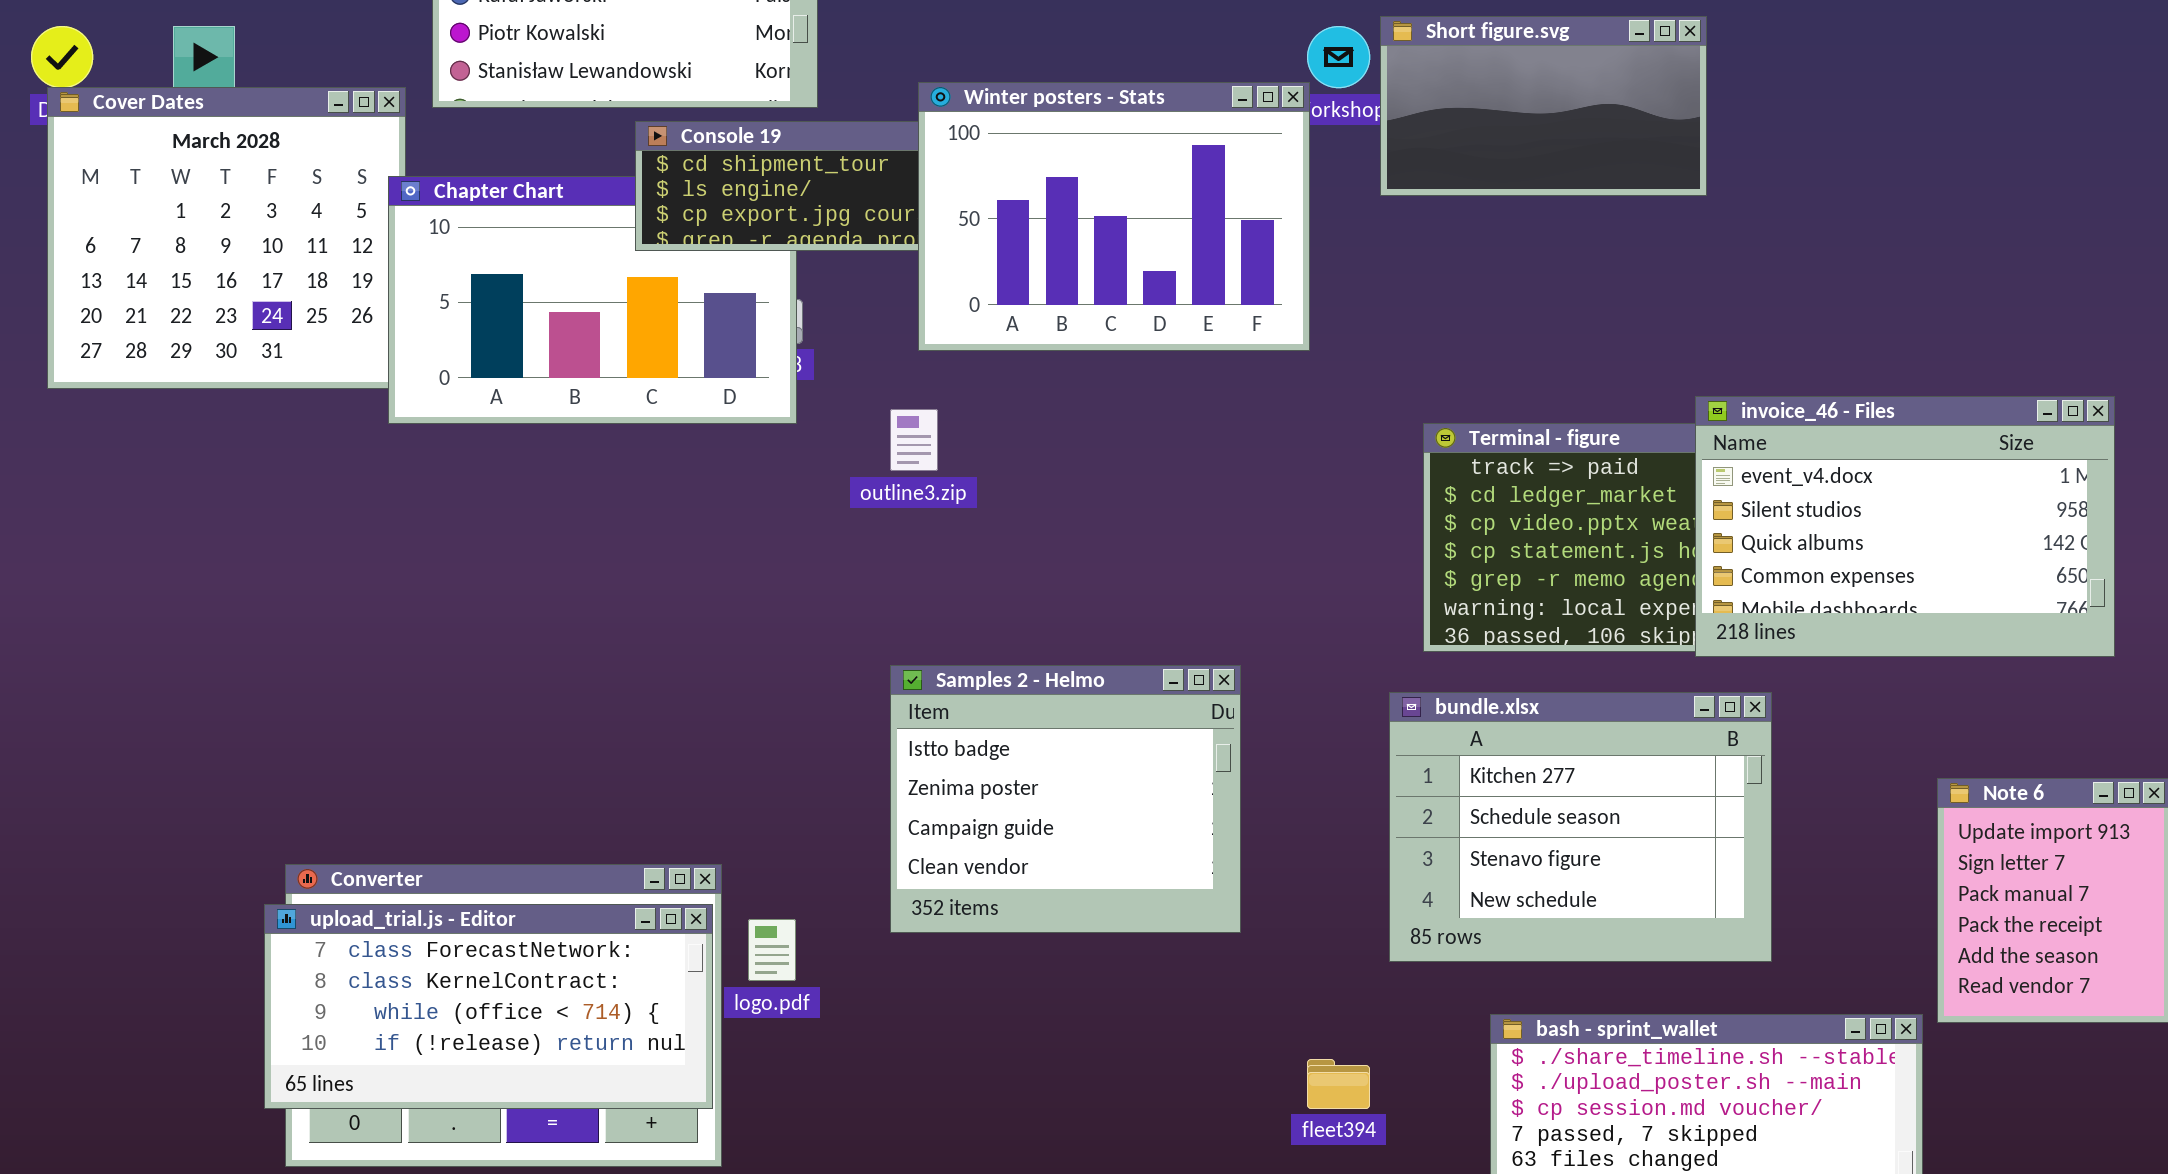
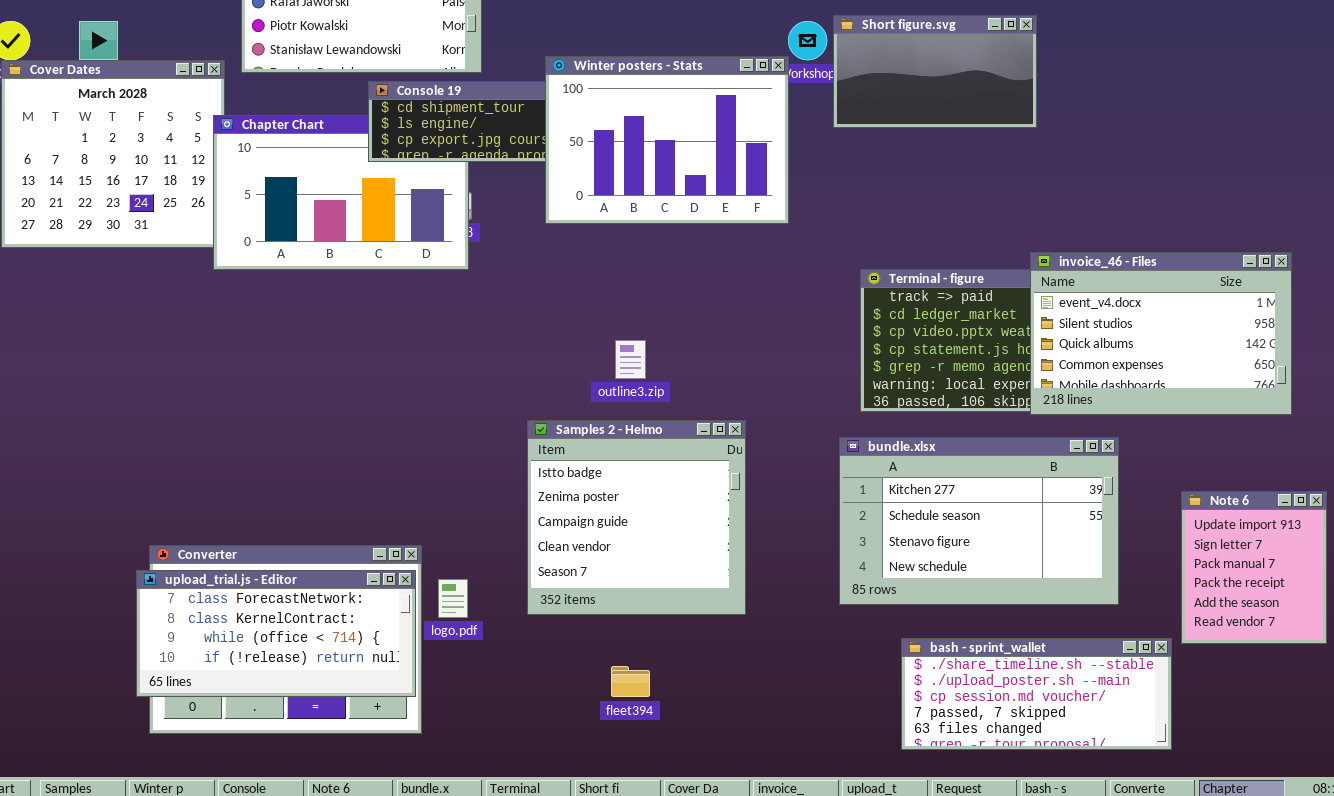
outline3.zip: [890,409,938,471] -> [615,340,646,379], moved
Samples 2 - Helmo: [890,665,1241,933] -> [527,420,746,615], resized
bundle.xlsx: [1389,692,1772,962] -> [839,437,1119,605], resized
fleet394: [1307,1059,1370,1109] -> [611,666,650,697], moved

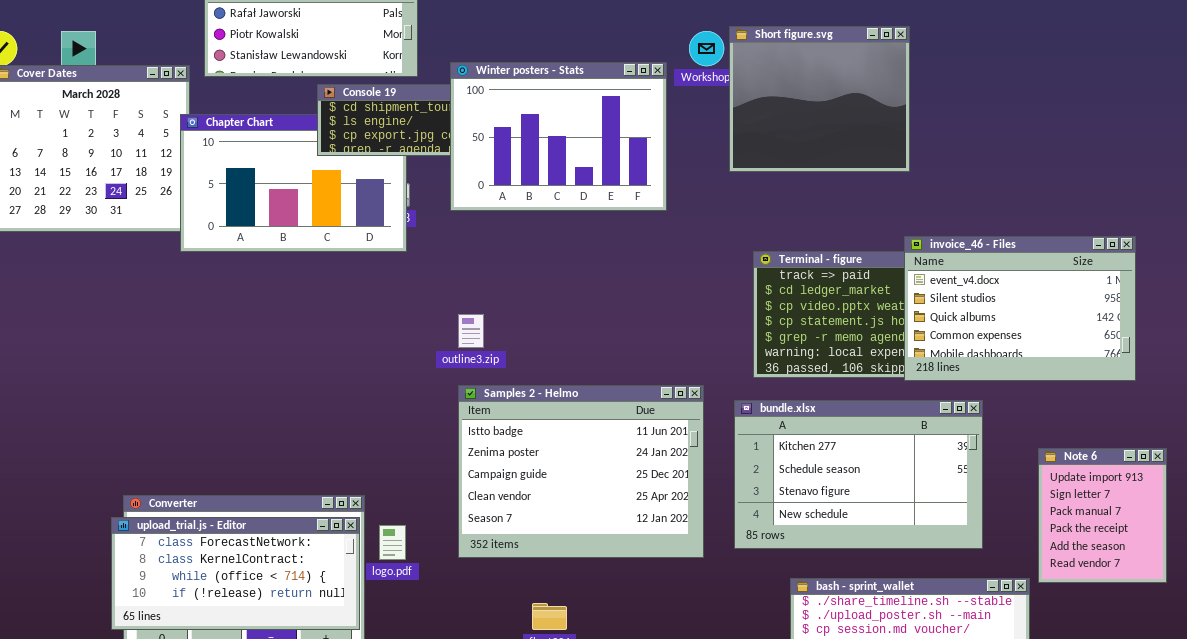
Short figure.svg: [833,15,1037,128] -> [729,26,910,172], resized
Winter posters - Stats: [545,56,789,224] -> [450,62,667,211], moved
outline3.zip: [615,340,646,379] -> [458,314,484,348], moved
Samples 2 - Helmo: [527,420,746,615] -> [458,385,704,558], resized

